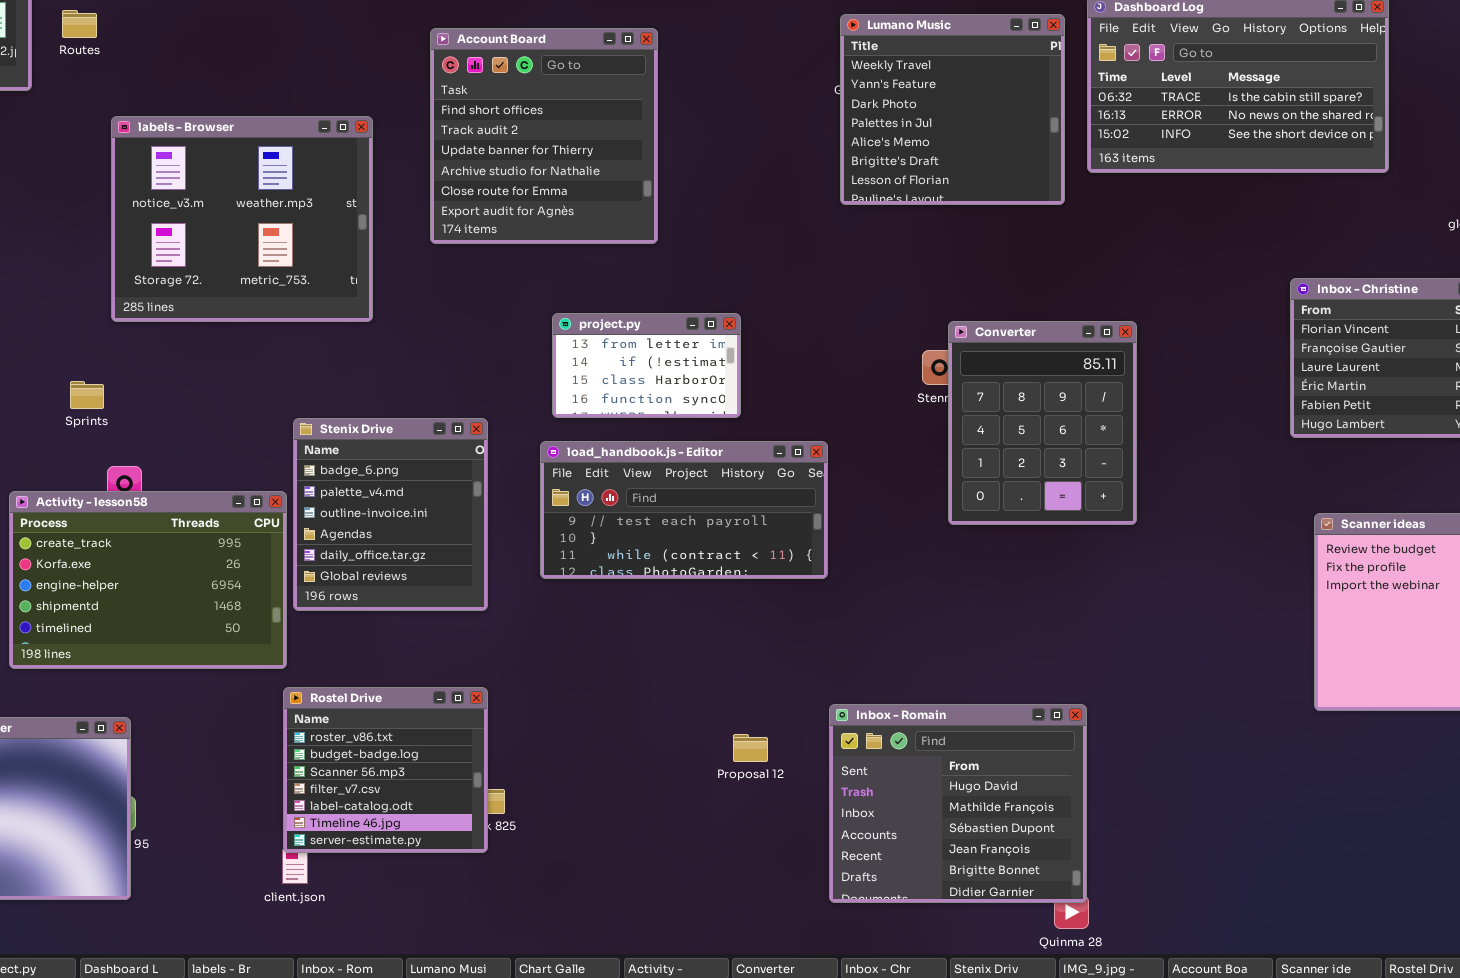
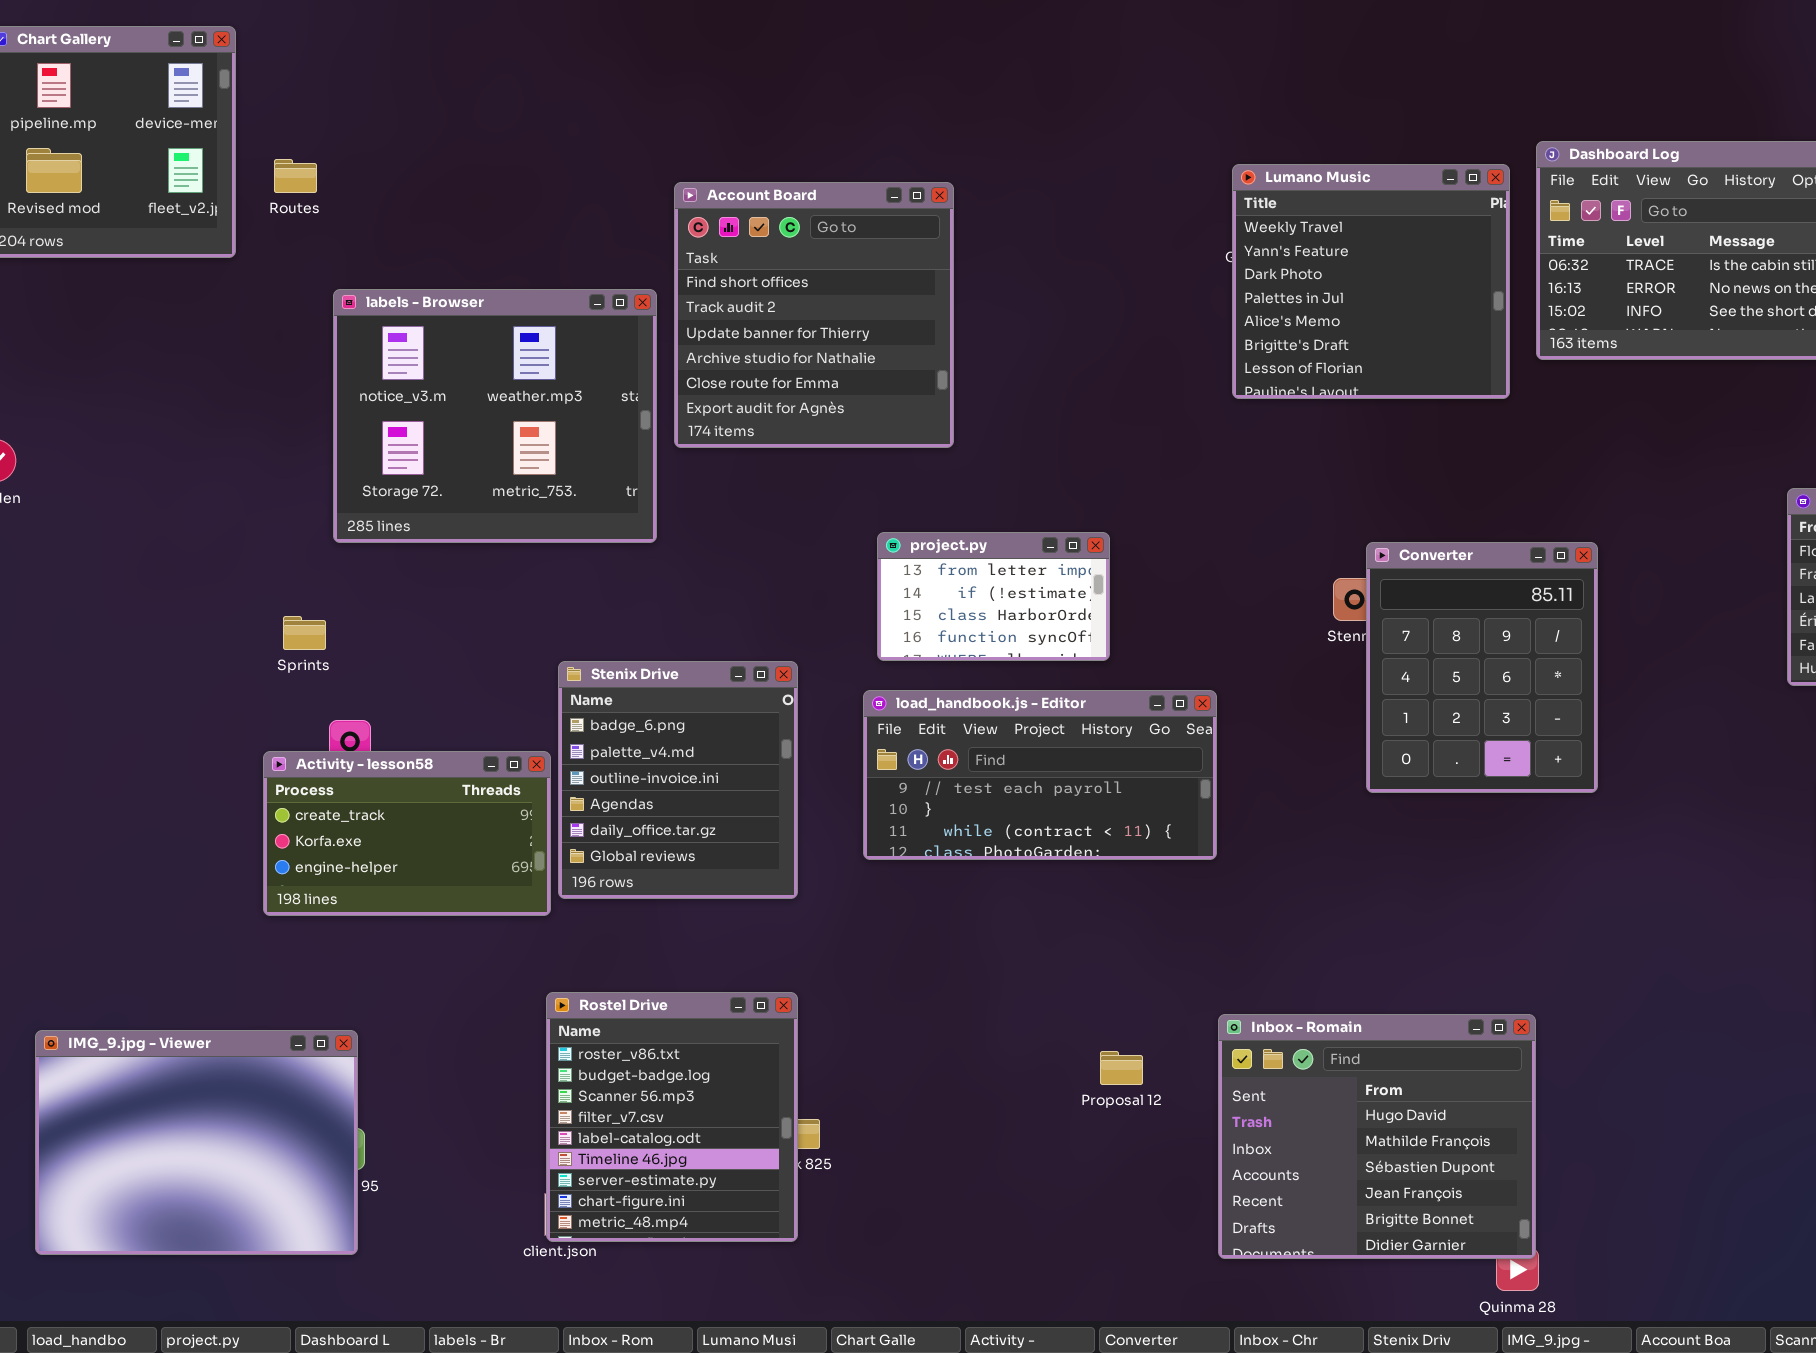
Account Board: [430,28,658,244] -> [674,182,954,448], moved
Activity - lesson58: [9,491,287,669] -> [263,751,551,916], resized
Rostel Drive: [283,687,488,853] -> [546,992,798,1242], resized

